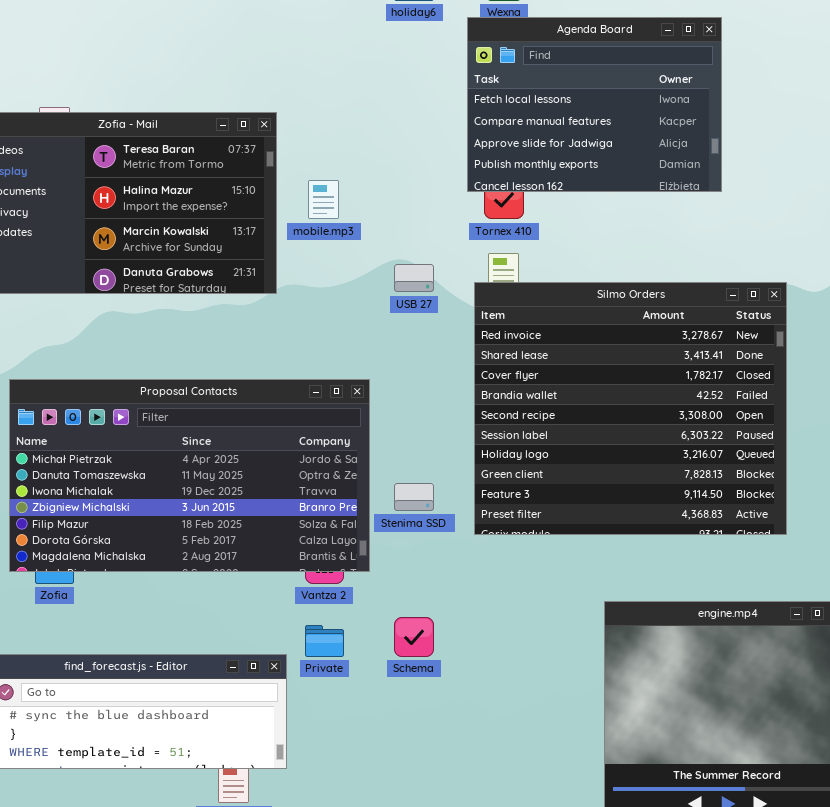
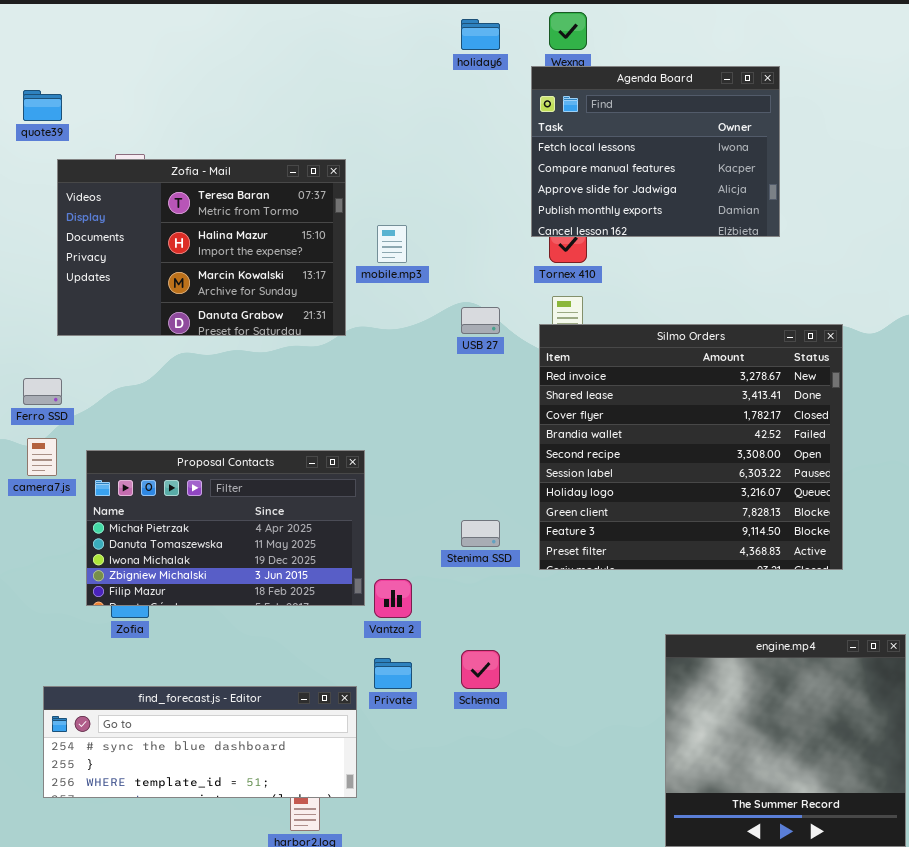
Proposal Contacts: [9,379,370,572] -> [86,450,365,606], resized

